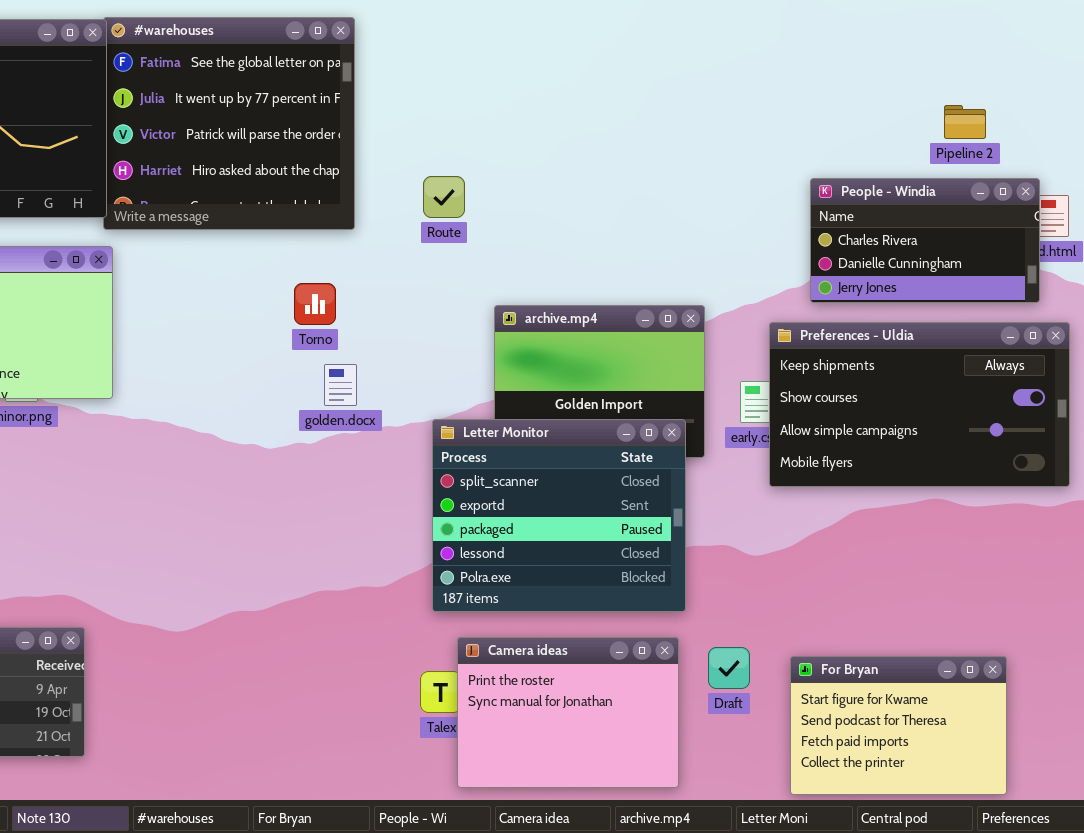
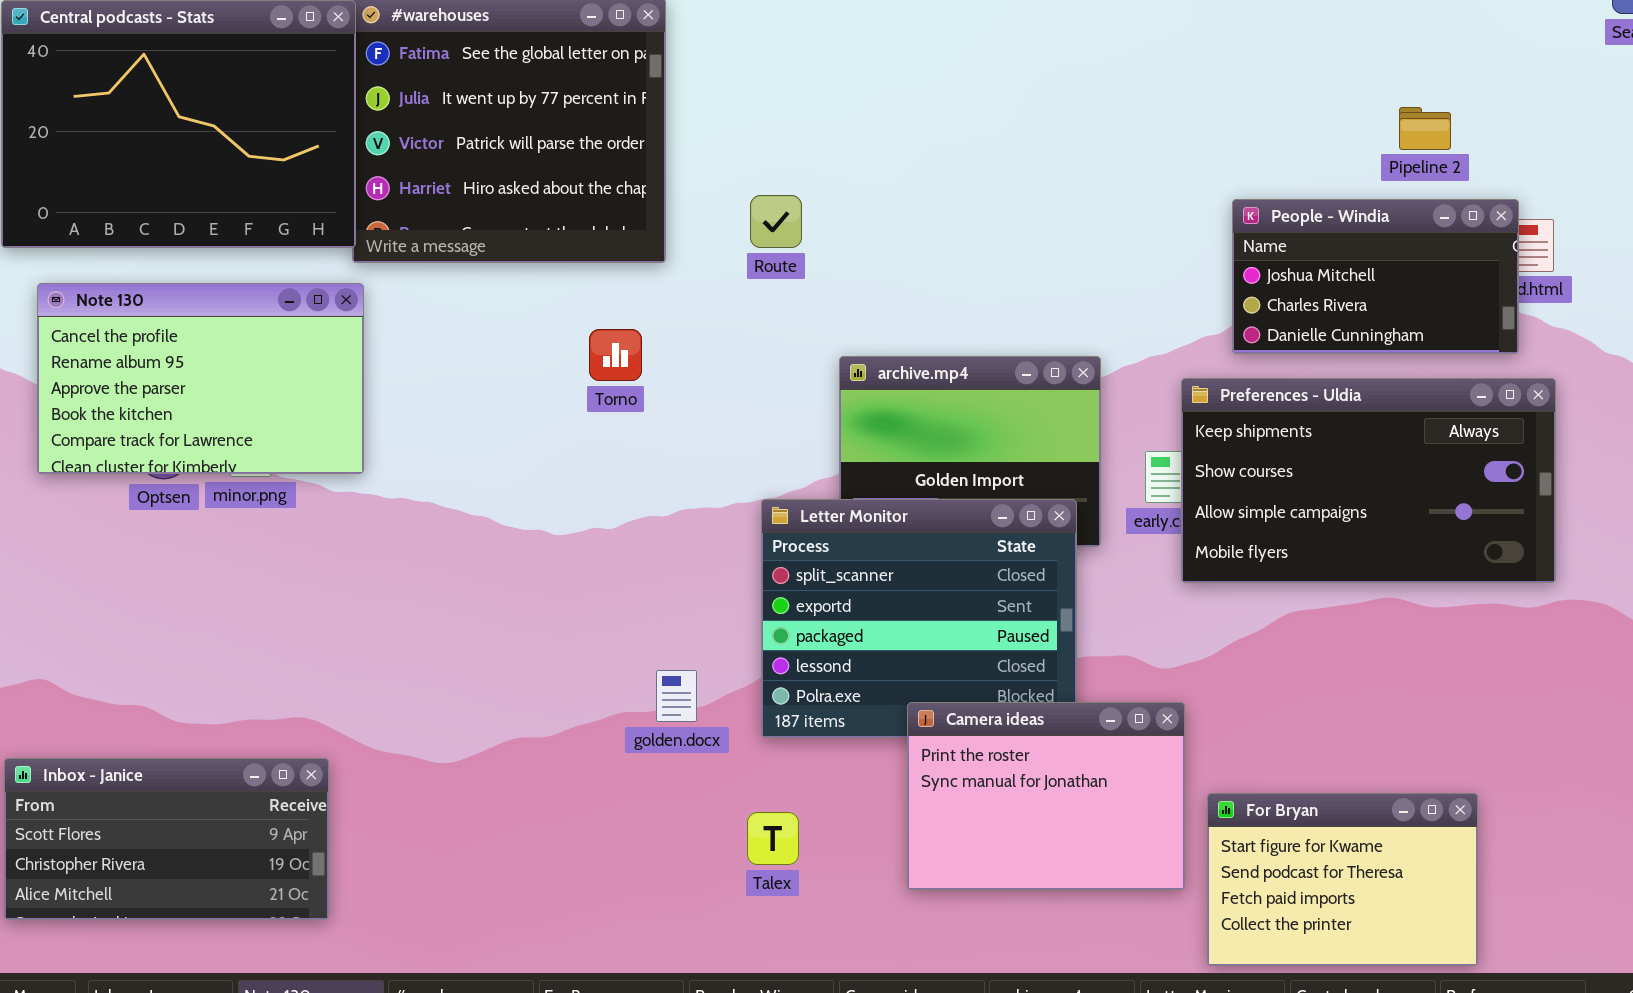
People - Windia: [810,178,1040,303] -> [1232,199,1519,354], scrolled up 1 row
golden.docx: [324,364,357,406] -> [656,670,697,722], moved
Camera ideas: [457,637,679,788] -> [907,702,1185,890], moved

